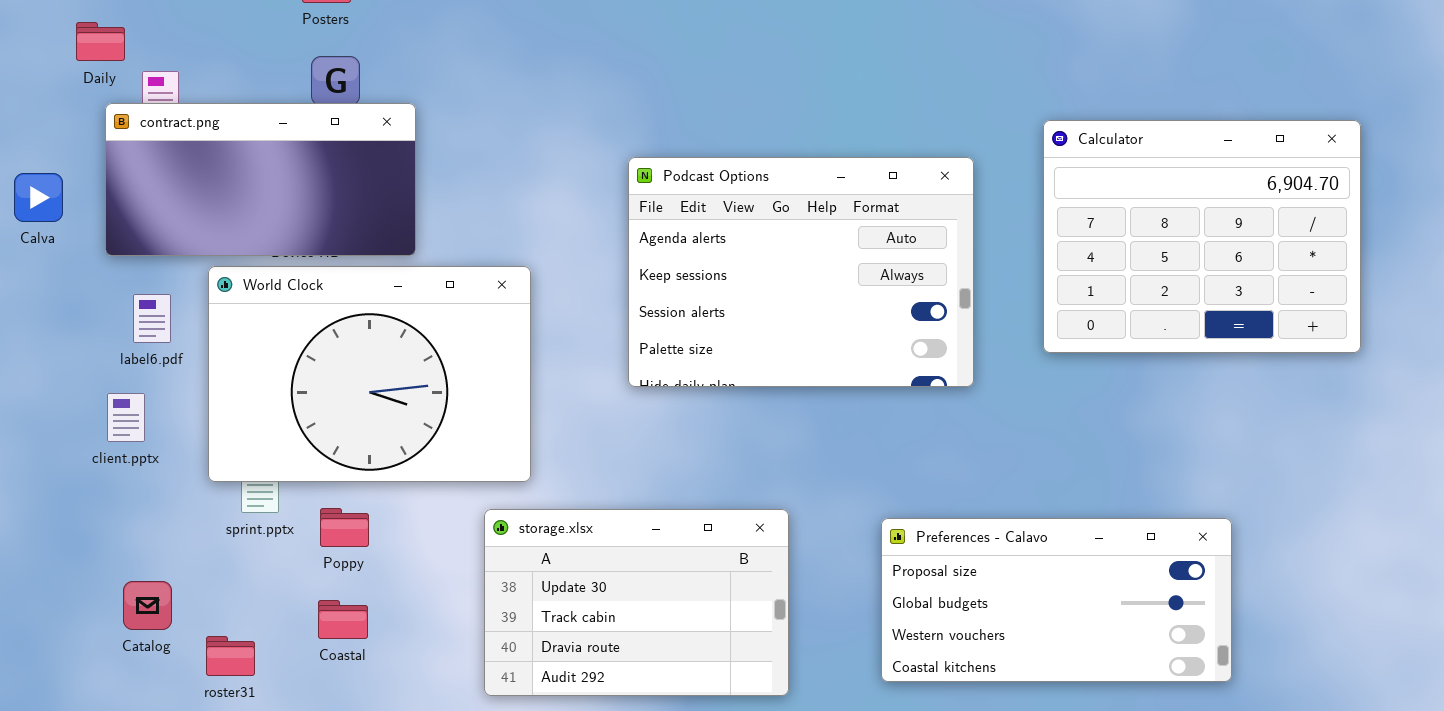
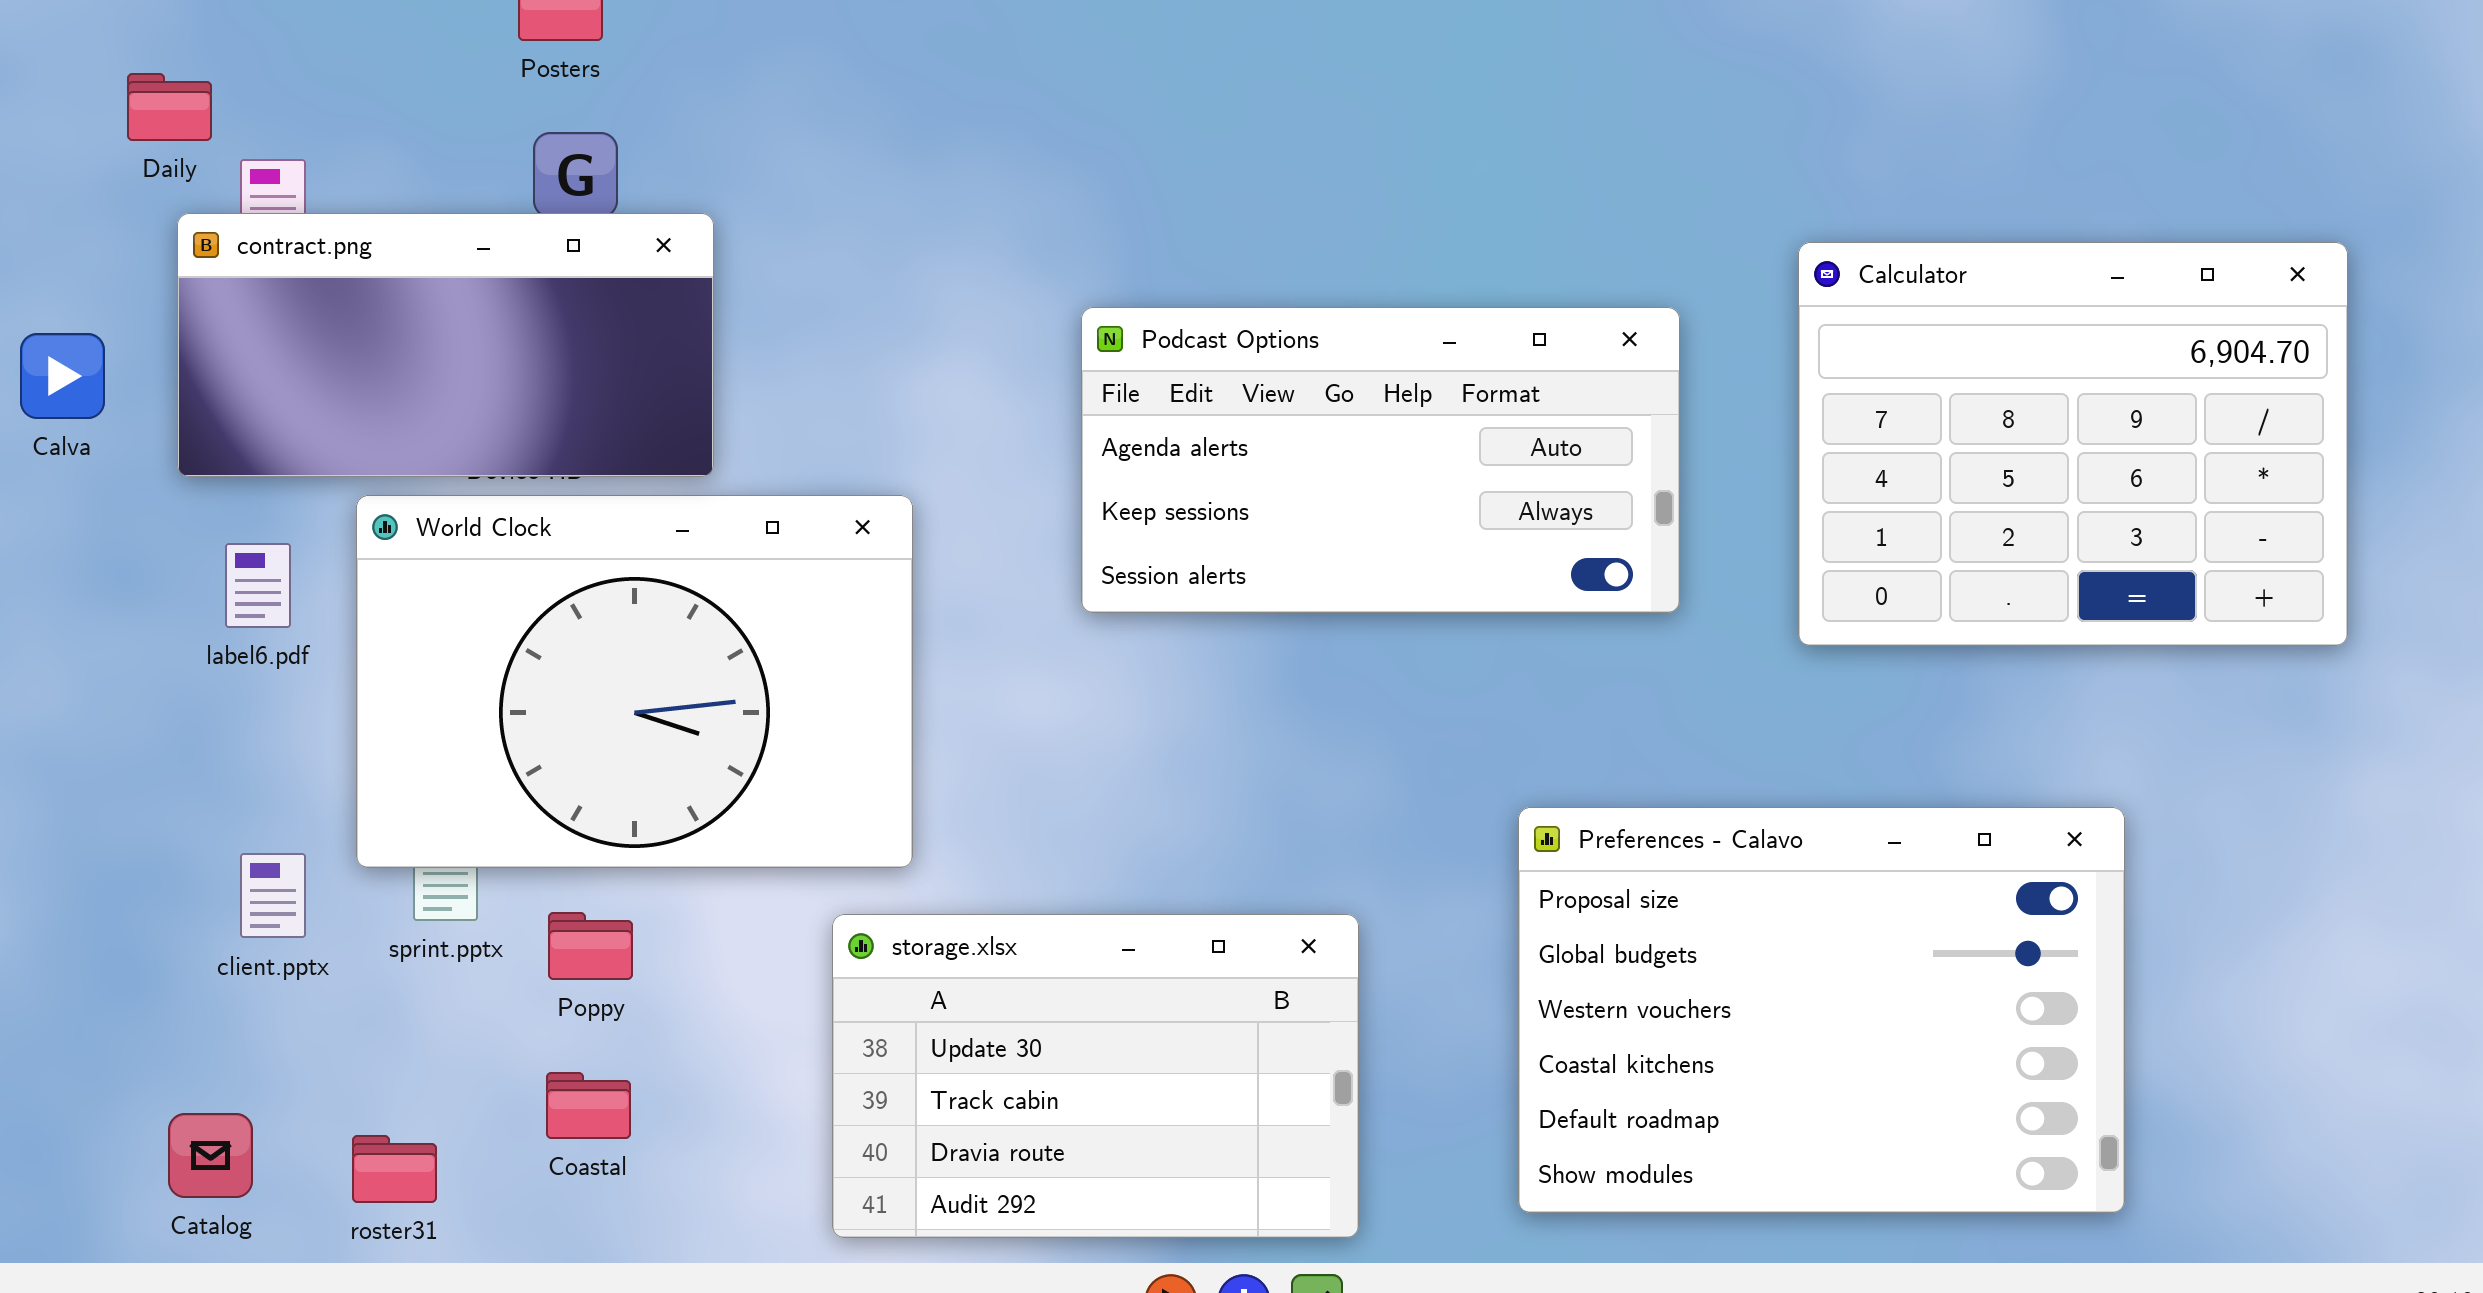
Podcast Options: [628,157,974,387] -> [1081,307,1680,613], resized
client.pptx: [107,393,145,442] -> [240,853,306,938], moved
Preferences - Calavo: [881,518,1232,682] -> [1518,807,2125,1213], resized
Catalog: [123,581,172,630] -> [168,1113,253,1198], moved

